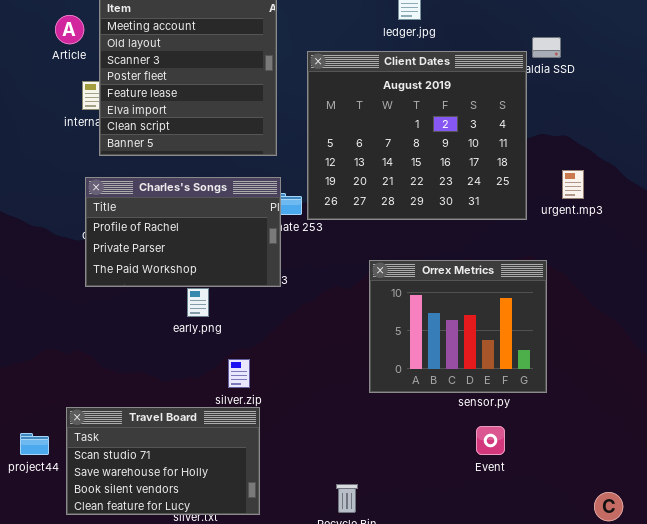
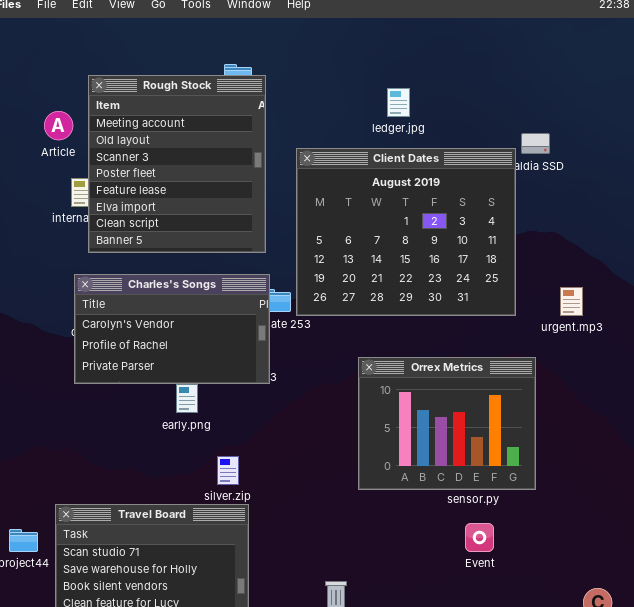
urgent.mp3: [562,170,584,199] -> [560,287,583,316], moved
Charles's Songs: [85,177,281,287] -> [74,274,270,384], scrolled up 1 row

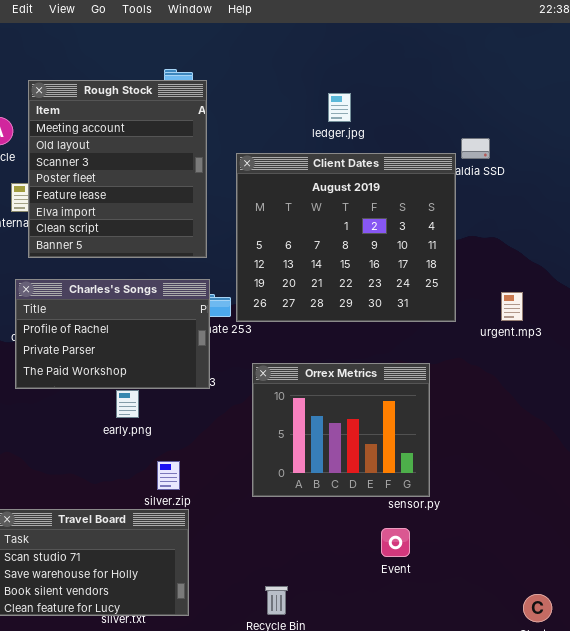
Charles's Songs: [74,274,270,384] -> [15,279,210,389], scrolled down 1 row
Orrex Metrics: [358,357,536,490] -> [252,363,430,497], moved
Event: [465,523,494,552] -> [381,528,410,557], moved

